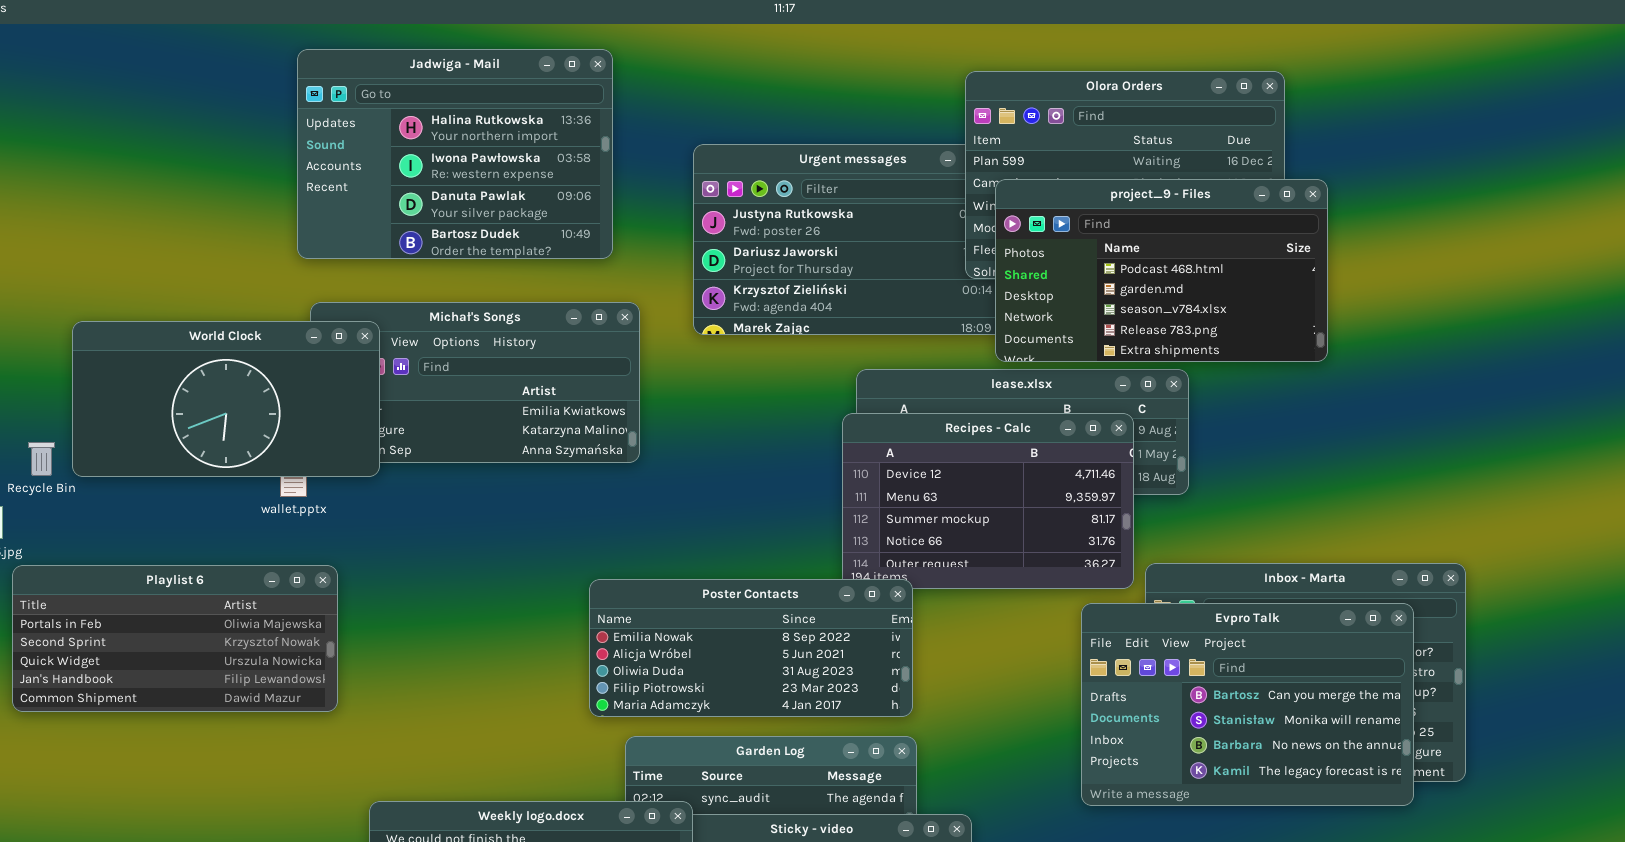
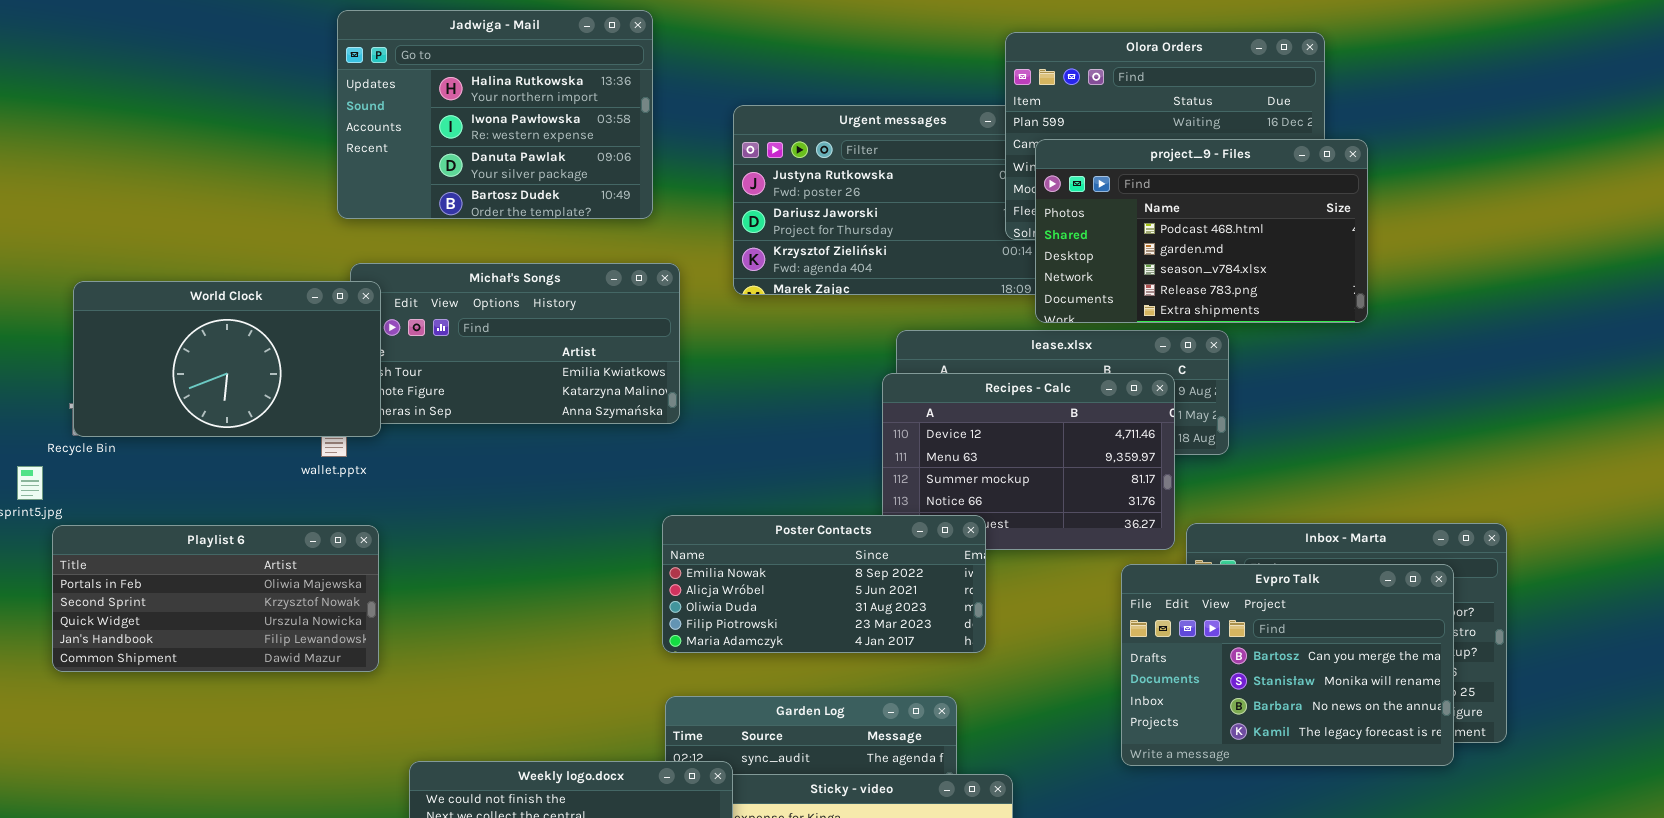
World Clock: [72,321,380,477] -> [73,281,381,437], moved
Poster Contacts: [589,579,913,717] -> [662,515,986,653], moved

